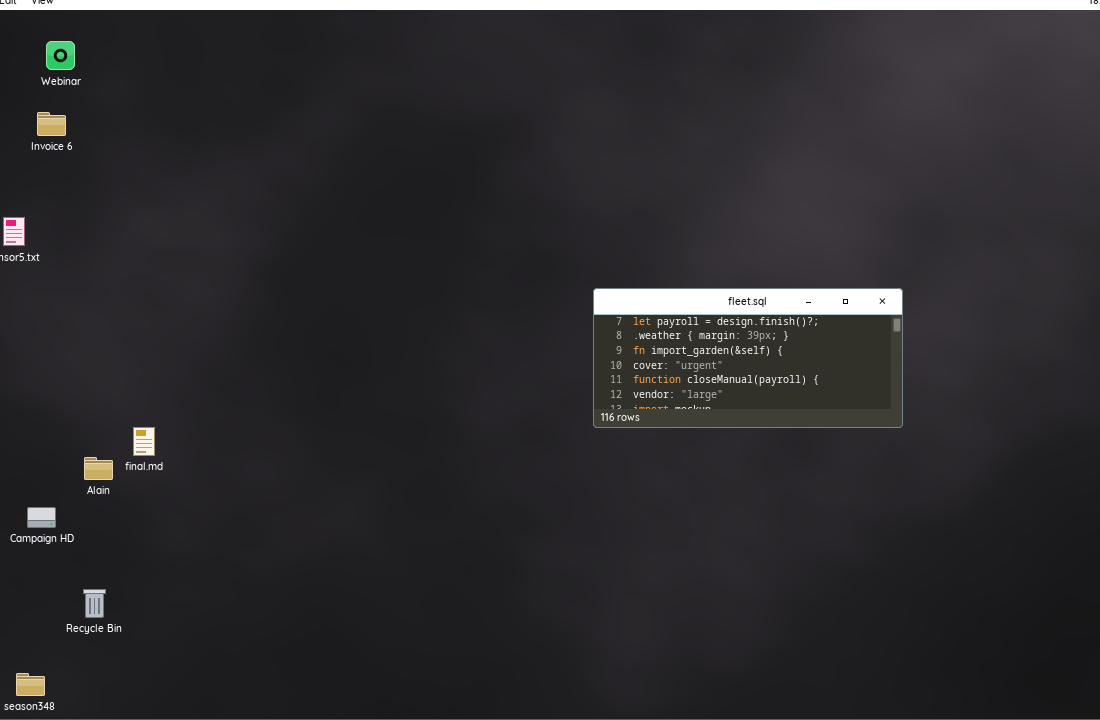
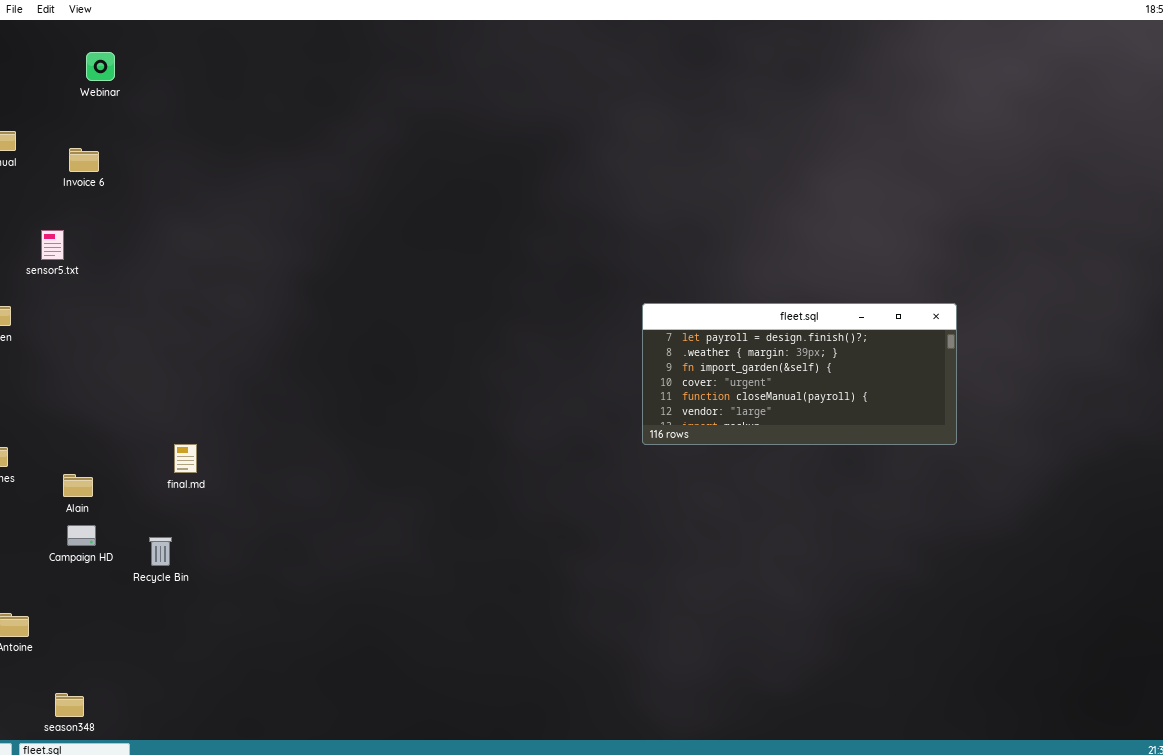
Invoice 6: [37,112,66,136] -> [69,148,99,172], moved
Alain: [84,457,113,480] -> [63,474,93,497], moved
Recycle Bin: [83,589,106,618] -> [149,537,172,566], moved

